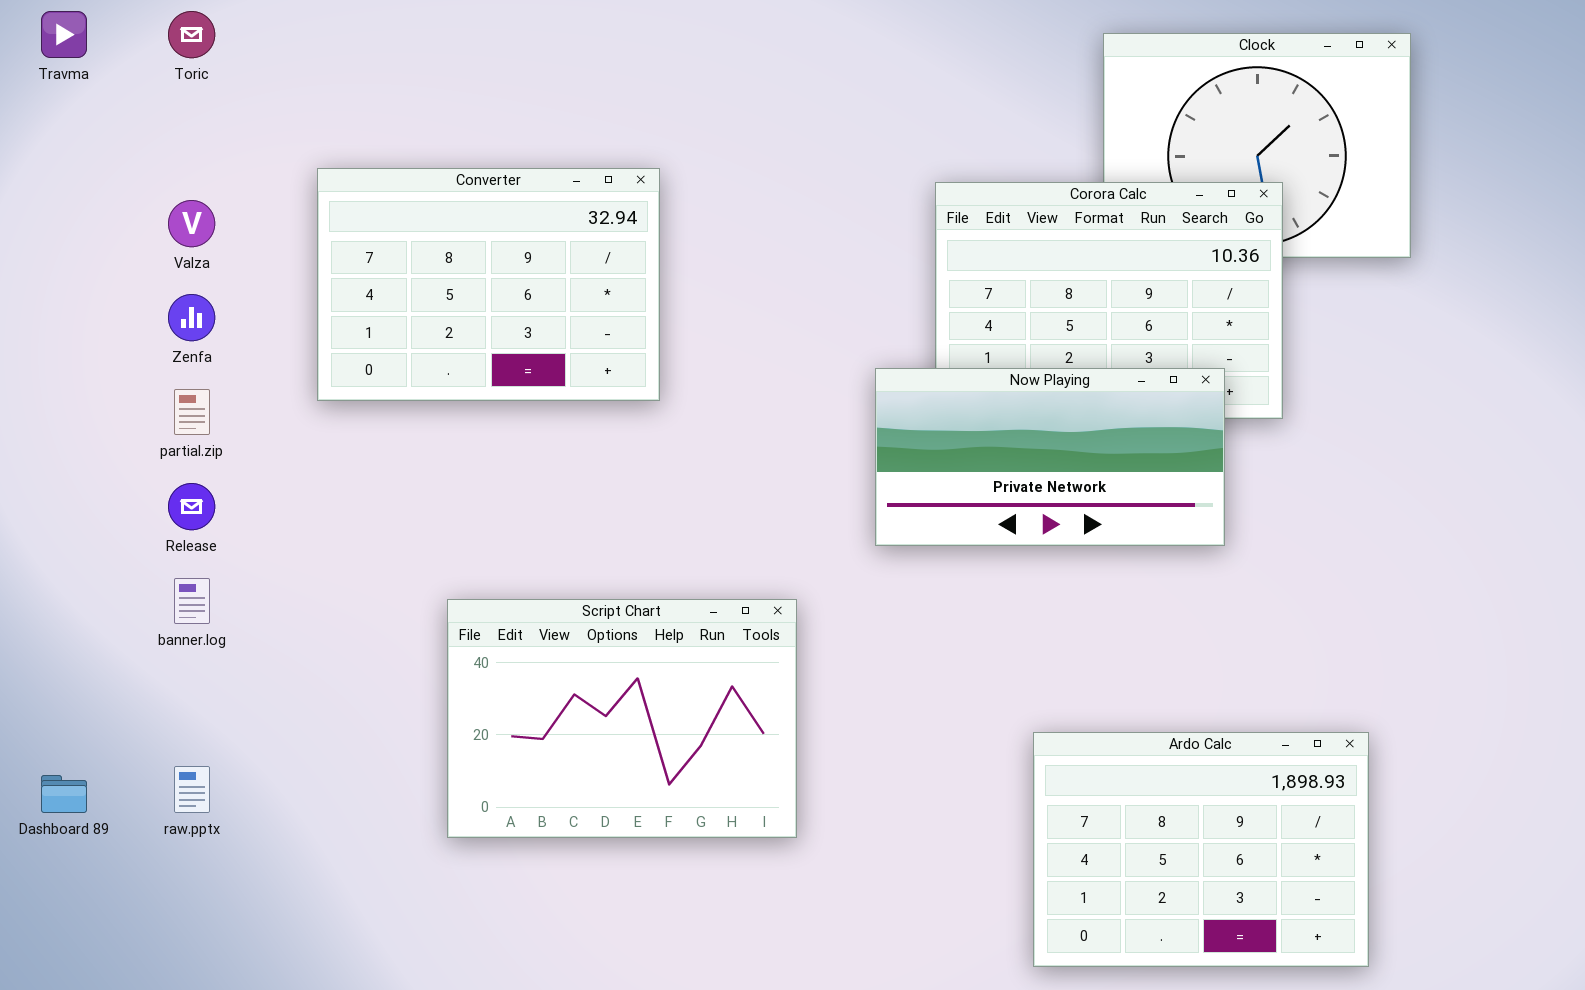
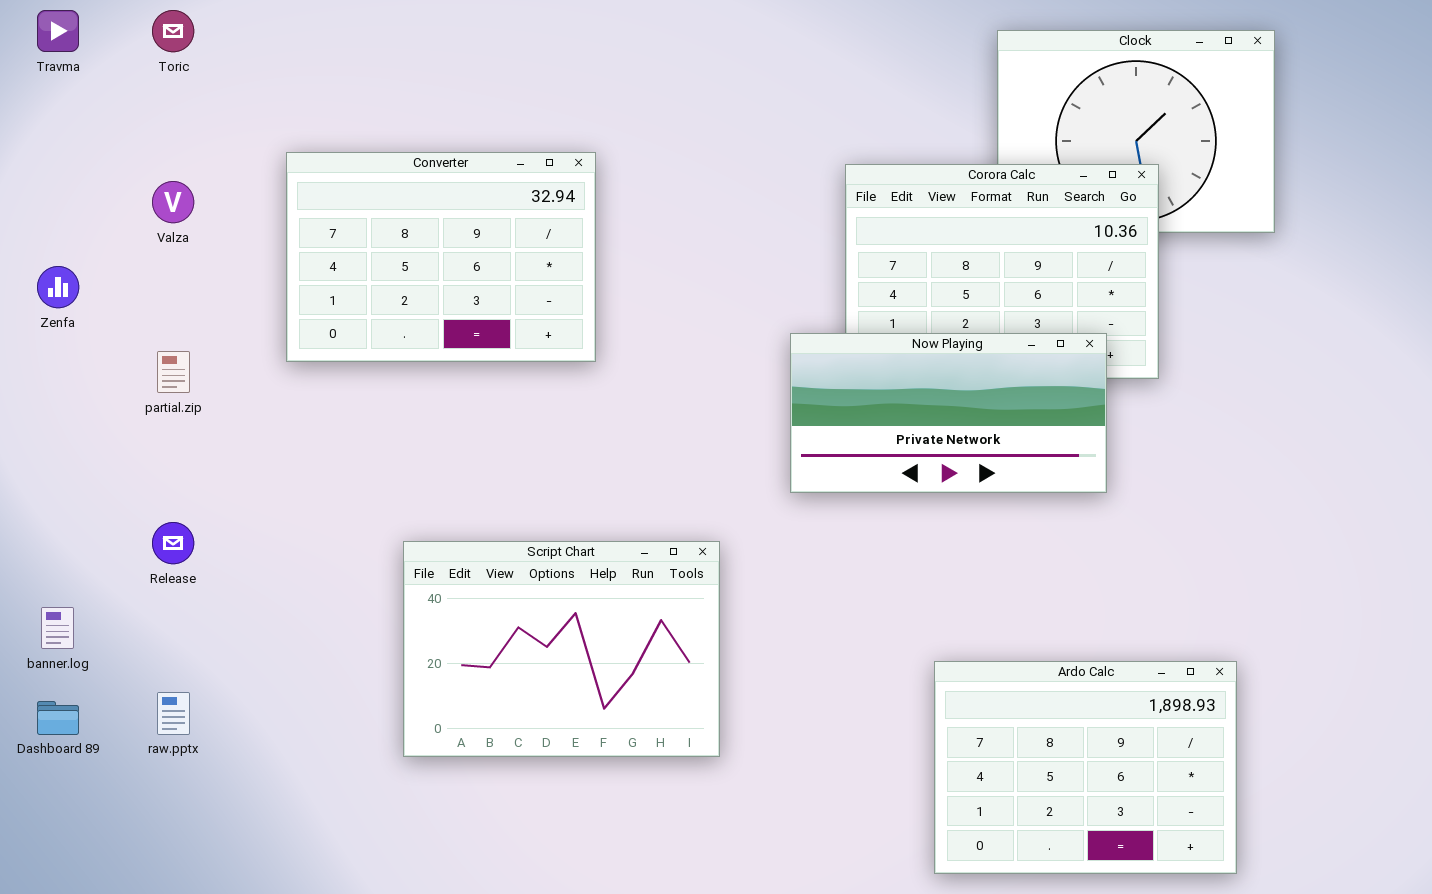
Zenfa: [168,294,215,341] -> [37,266,79,308], moved
Release: [168,483,215,530] -> [152,522,194,564], moved
banner.log: [174,578,210,624] -> [41,607,74,649], moved

